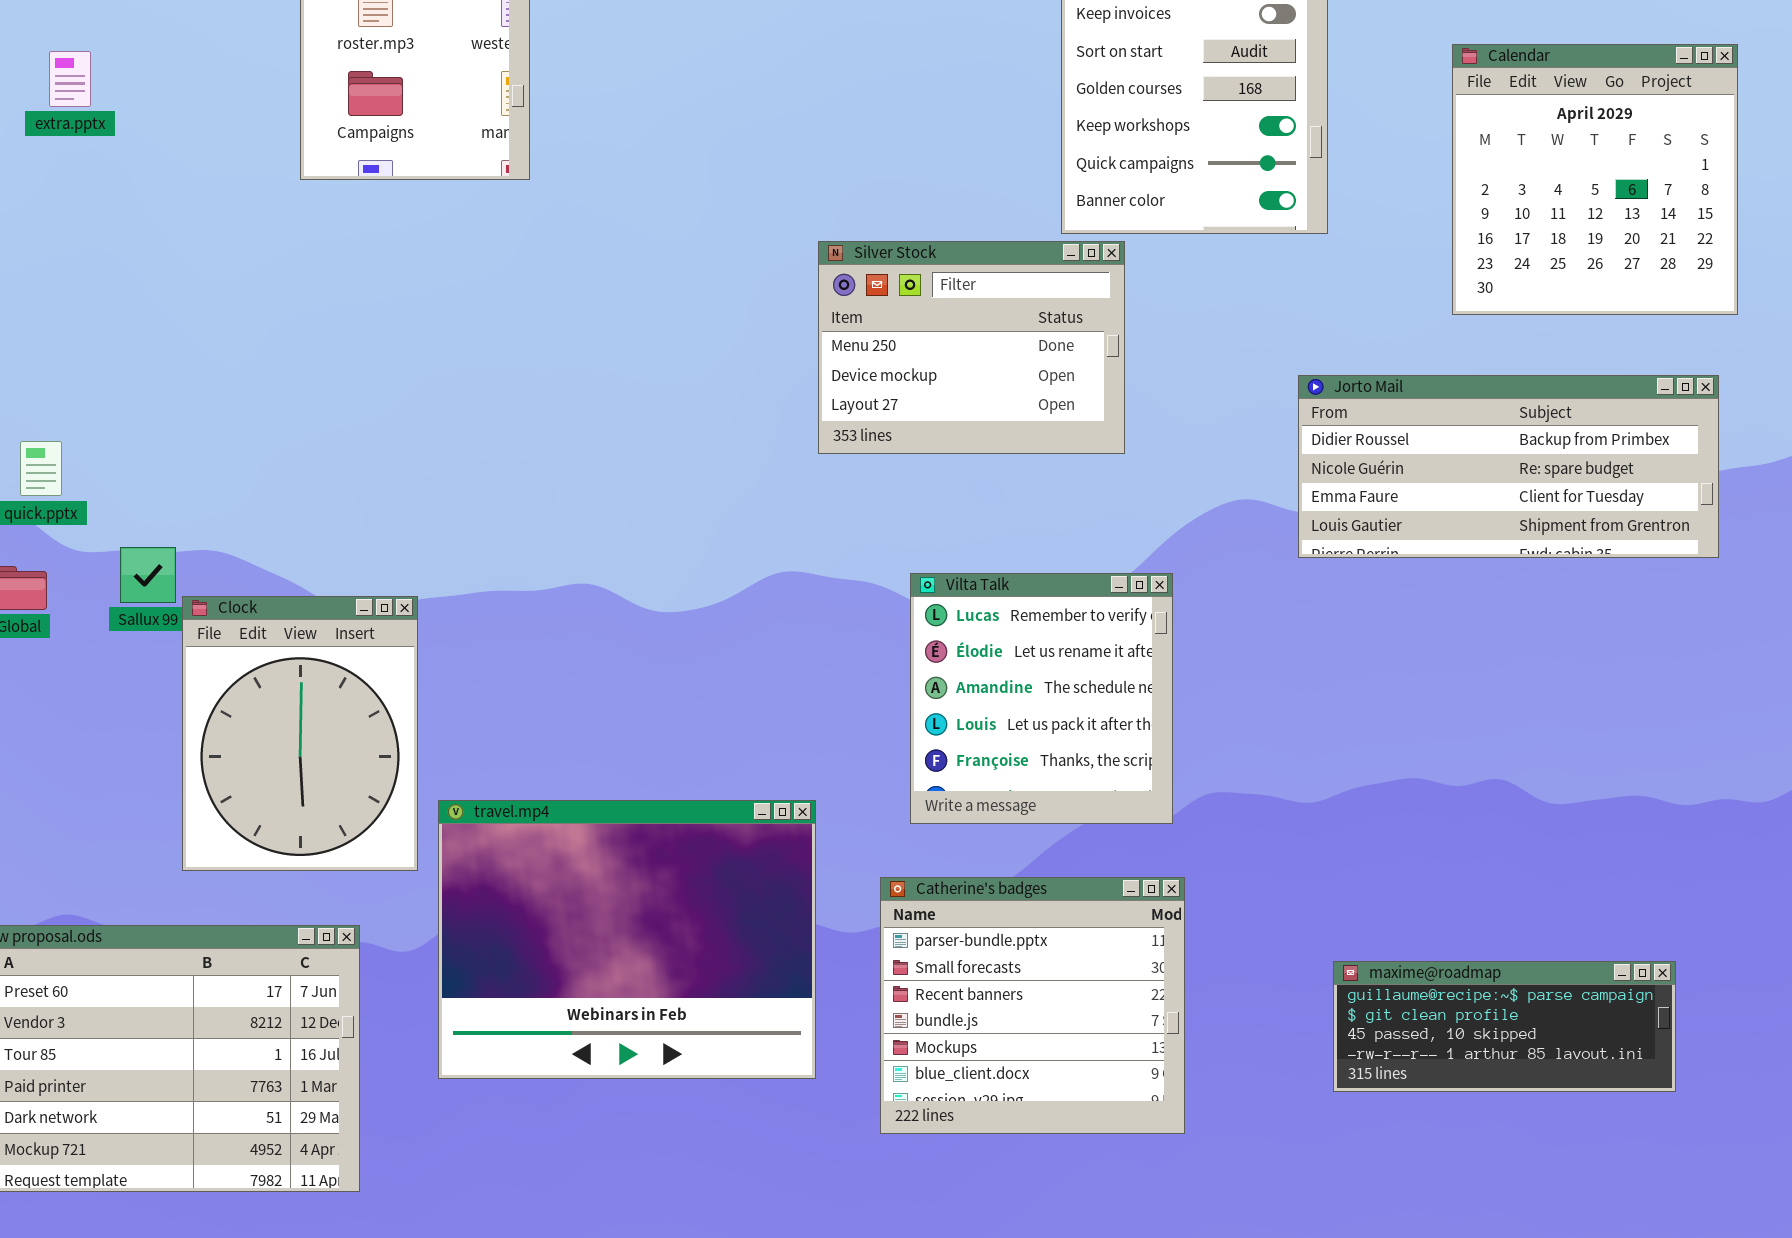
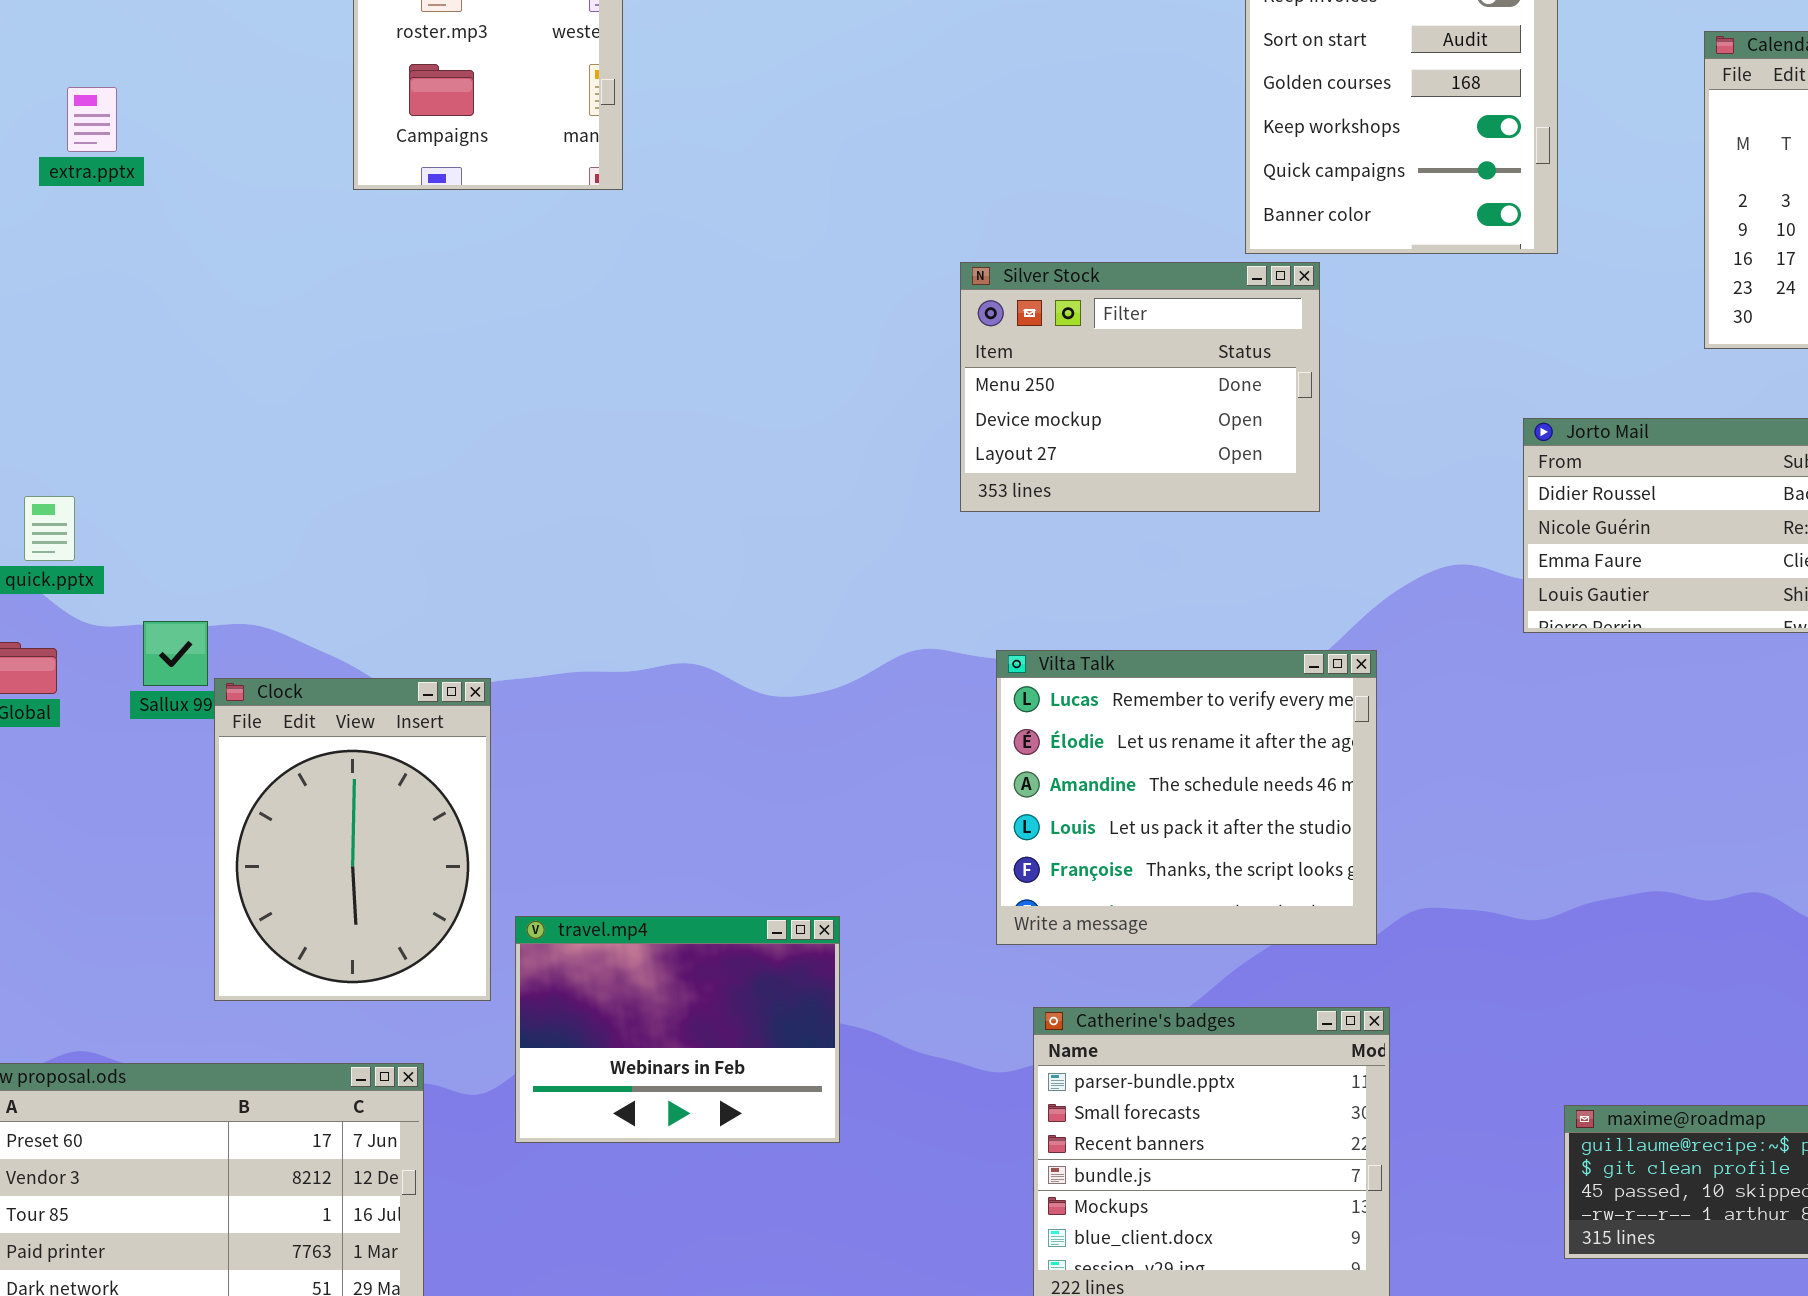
extra.pptx: [49,51,91,107] -> [67,87,117,152], moved
Vilta Talk: [910,573,1173,824] -> [996,650,1377,945], resized
travel.mp4: [438,800,816,1079] -> [515,916,840,1143], resized

